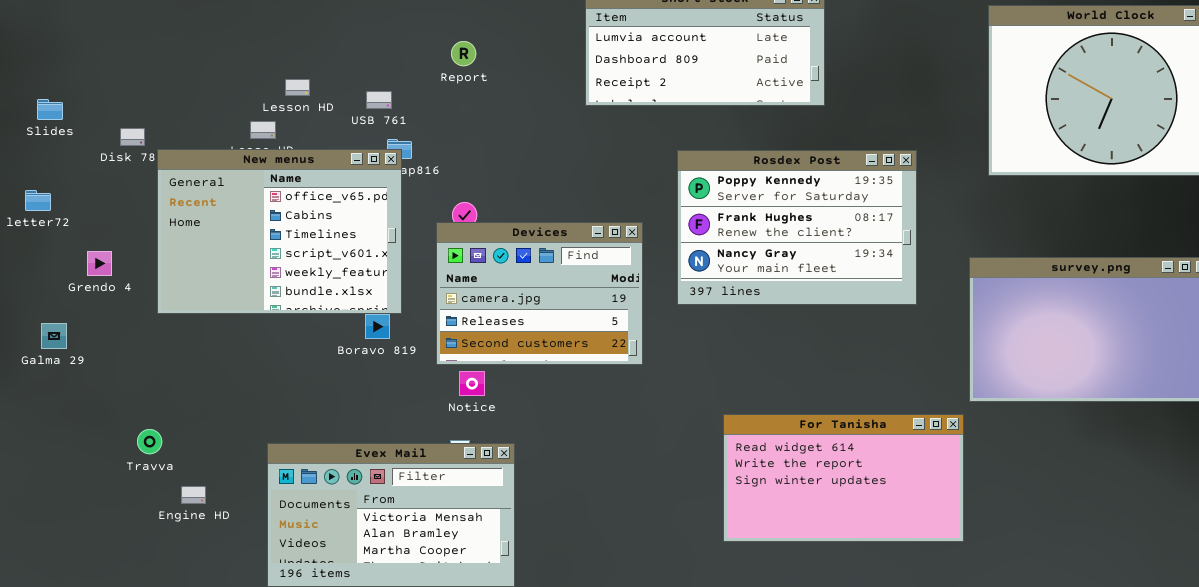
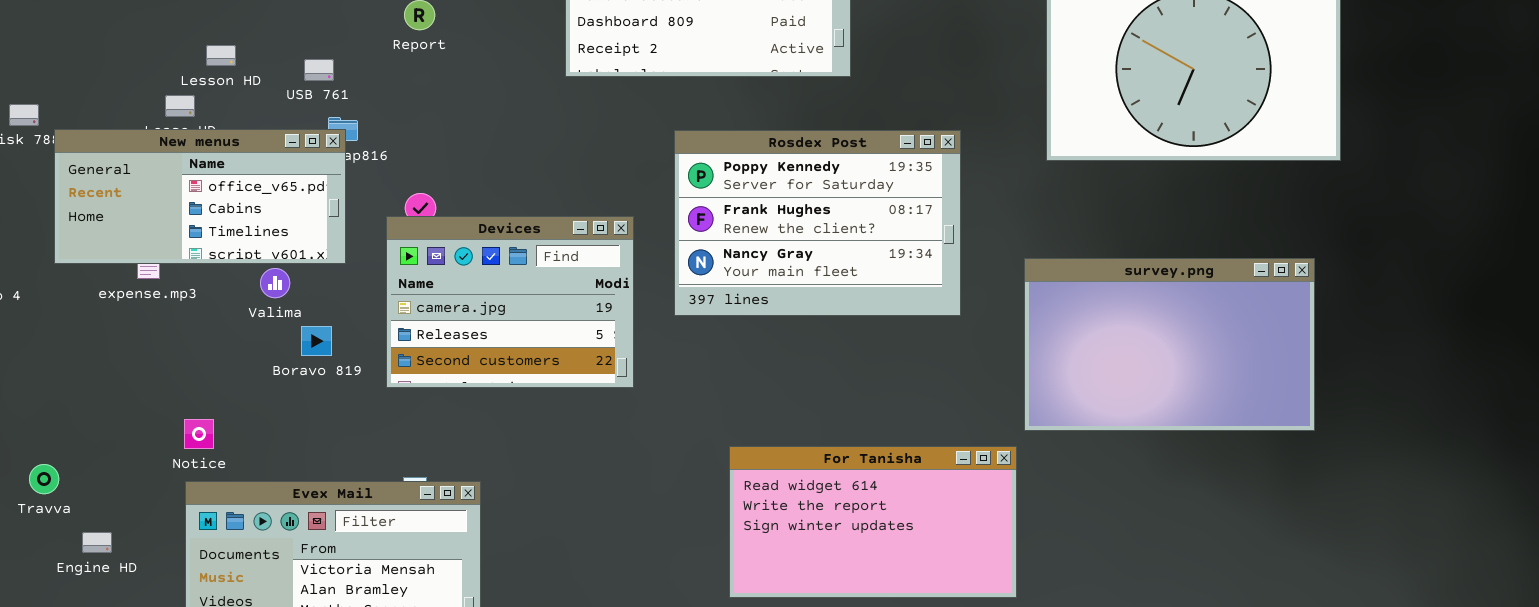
New menus: [157,149,402,314] -> [54,129,346,264], resized
Notice: [459,371,485,396] -> [184,419,214,449], moved

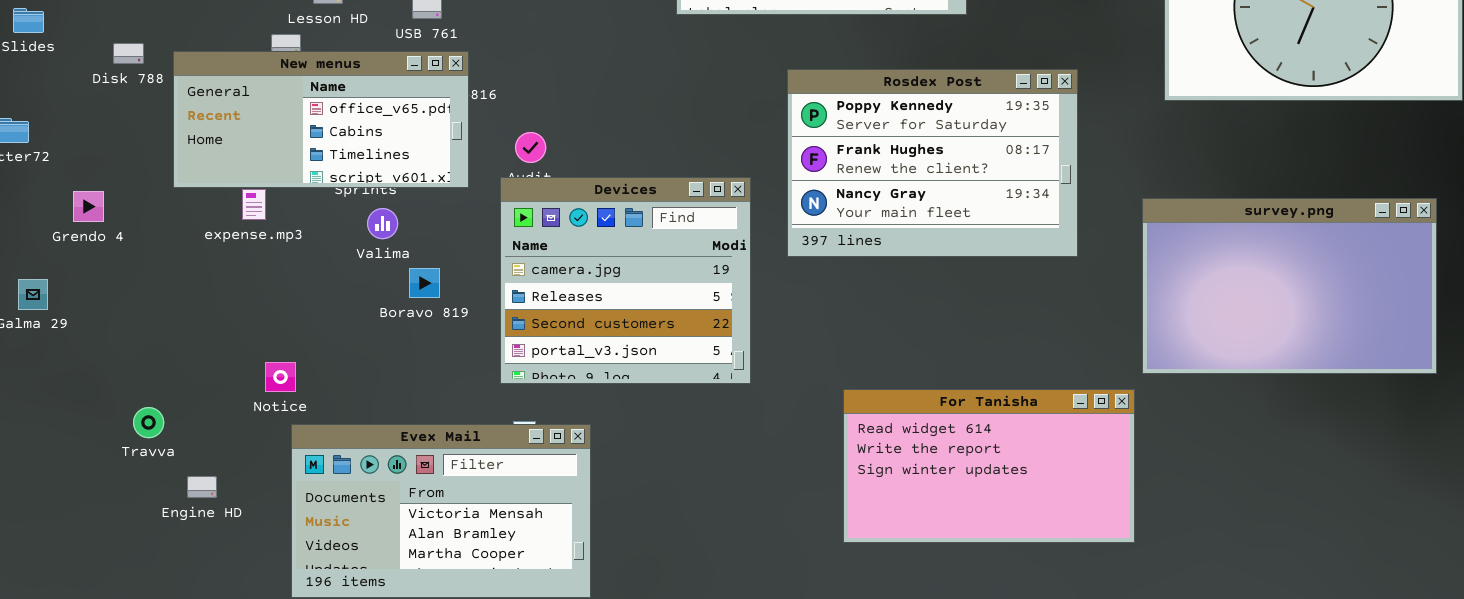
New menus: [54,129,346,264] -> [173,51,469,188], moved
Devices: [386,216,634,388] -> [500,177,751,384], moved, resized
Notice: [184,419,214,449] -> [265,362,296,392], moved

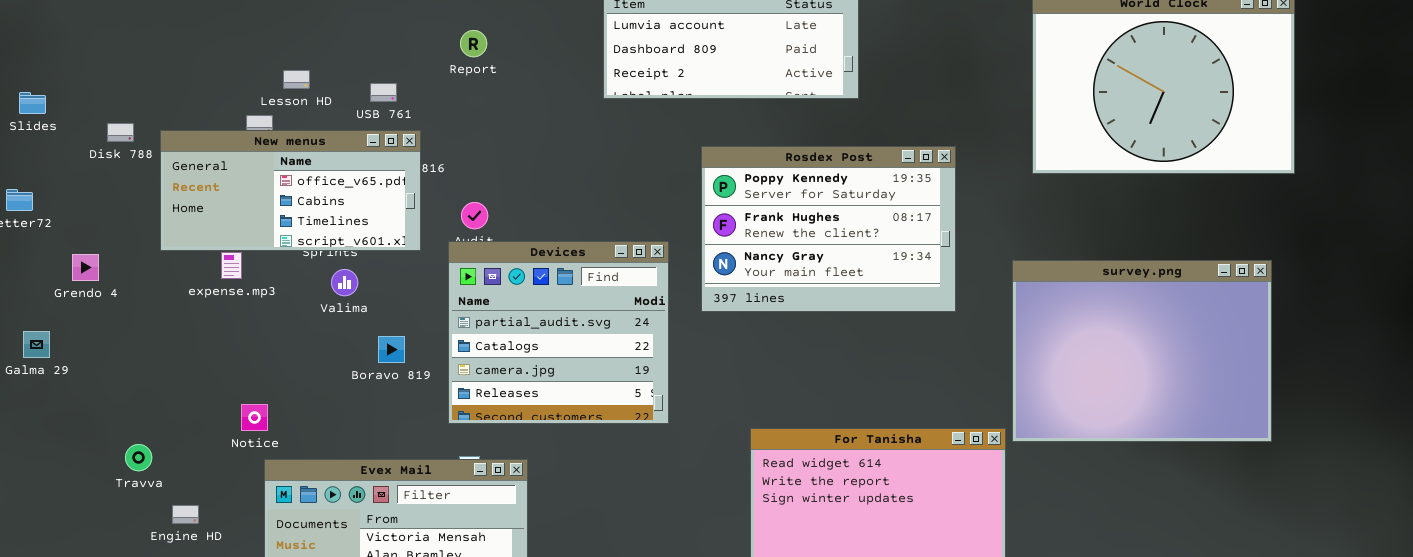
Devices: [500,177,751,384] -> [448,241,669,424], scrolled up 2 rows
survey.png: [1142,198,1437,374] -> [1012,260,1272,442], resized
Boravo 819: [409,268,440,298] -> [378,336,405,363], moved

